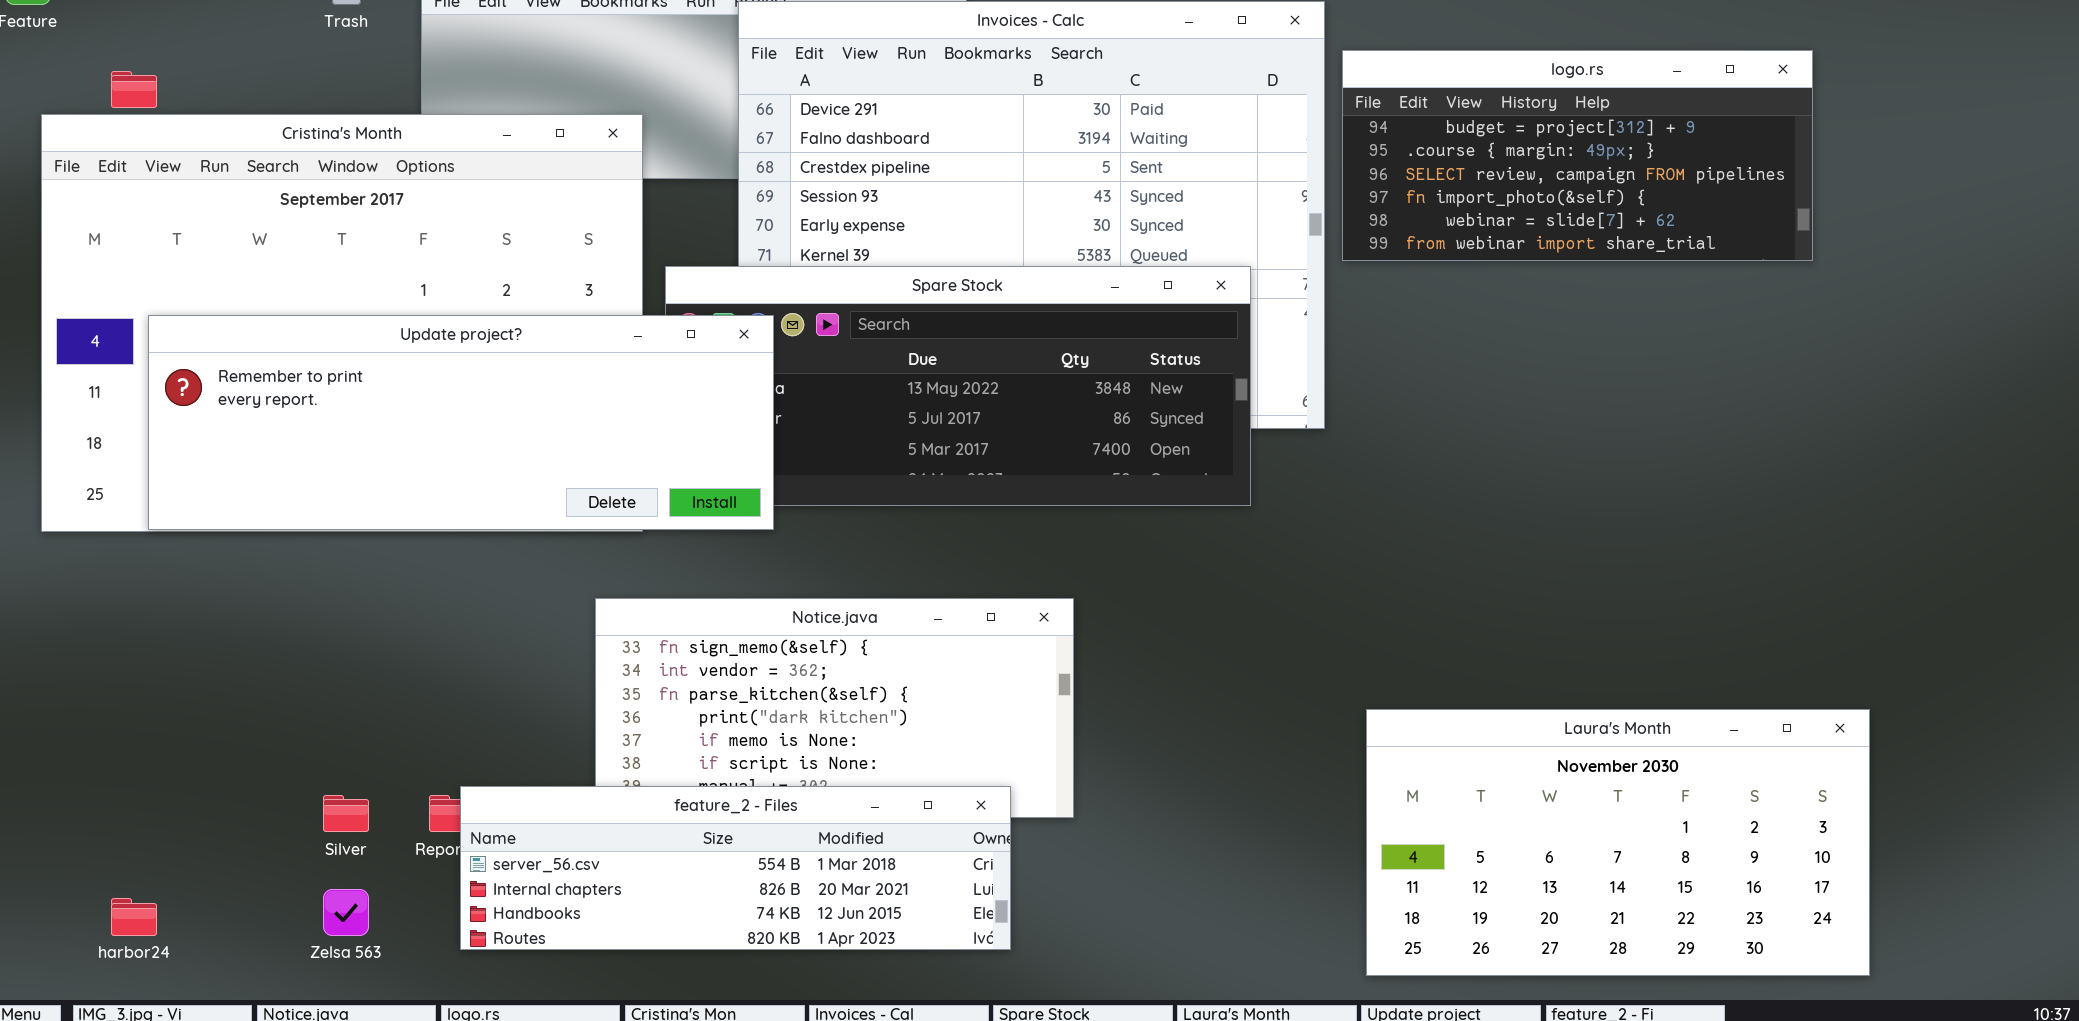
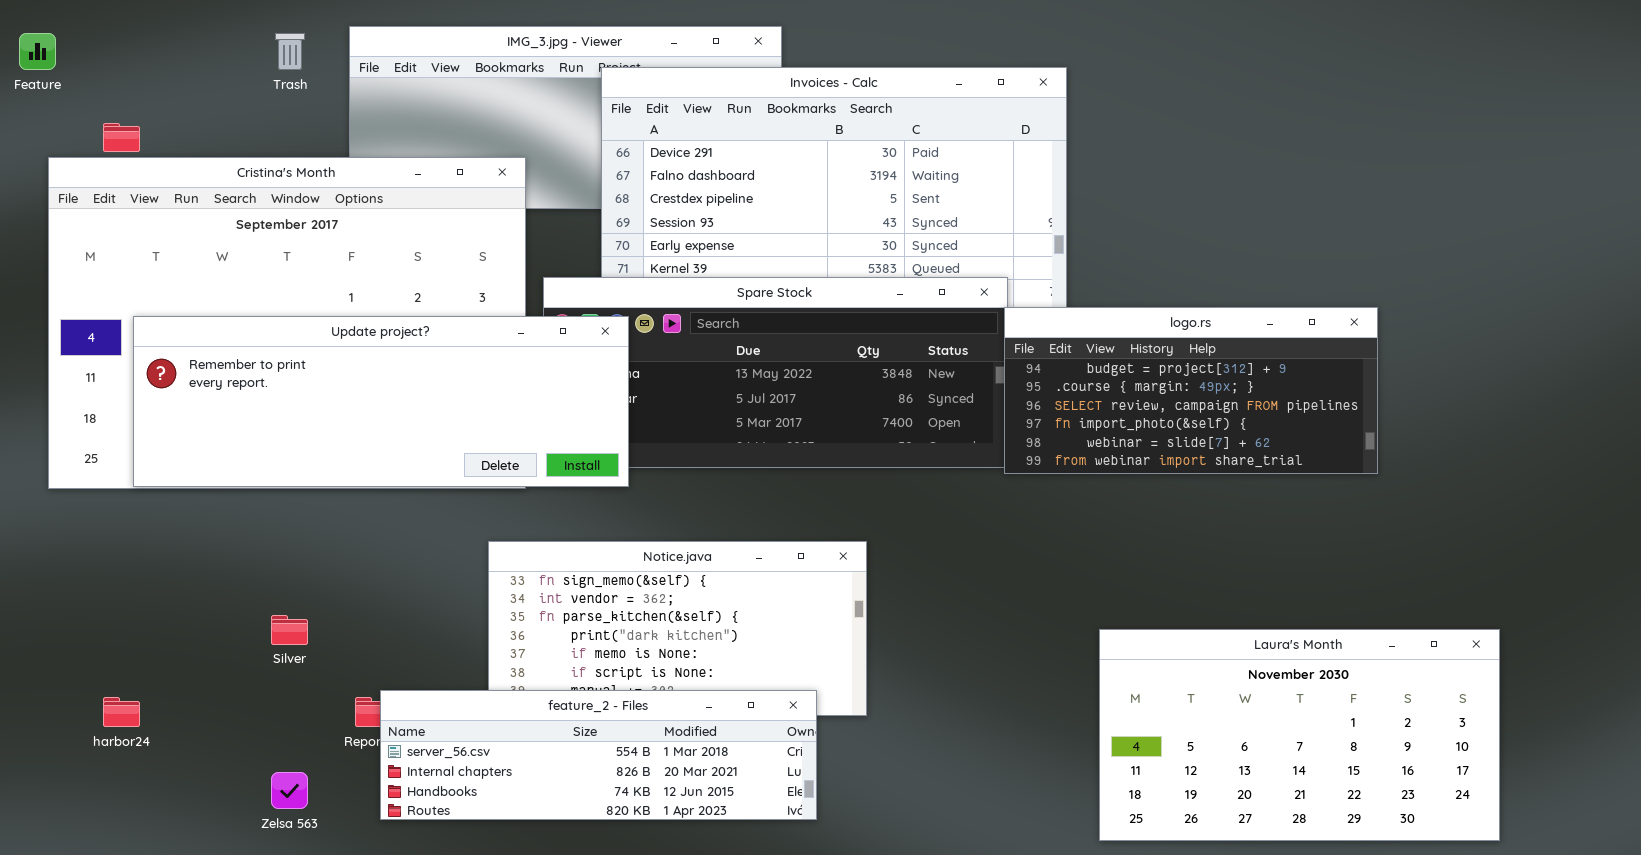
logo.rs: [1342,50,1813,261] -> [1004,307,1378,474], moved
Silver: [323,795,369,832] -> [271,615,308,645], moved
harbor24: [111,898,157,936] -> [103,697,140,727], moved

